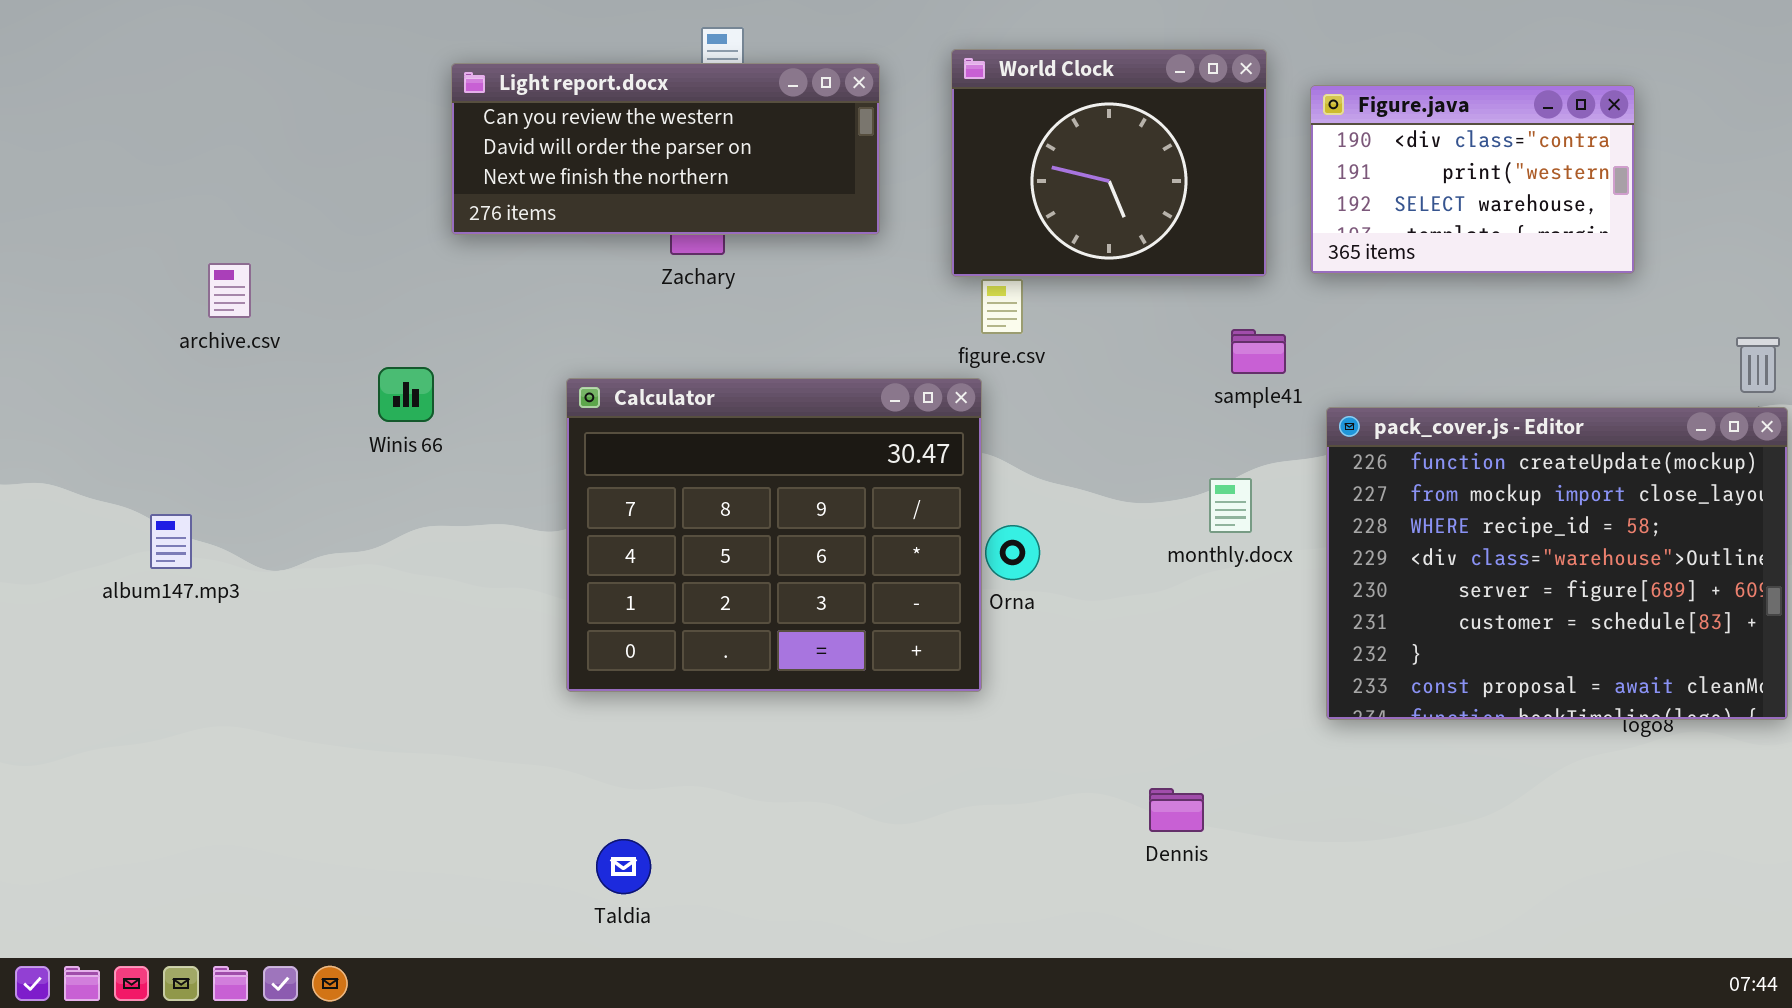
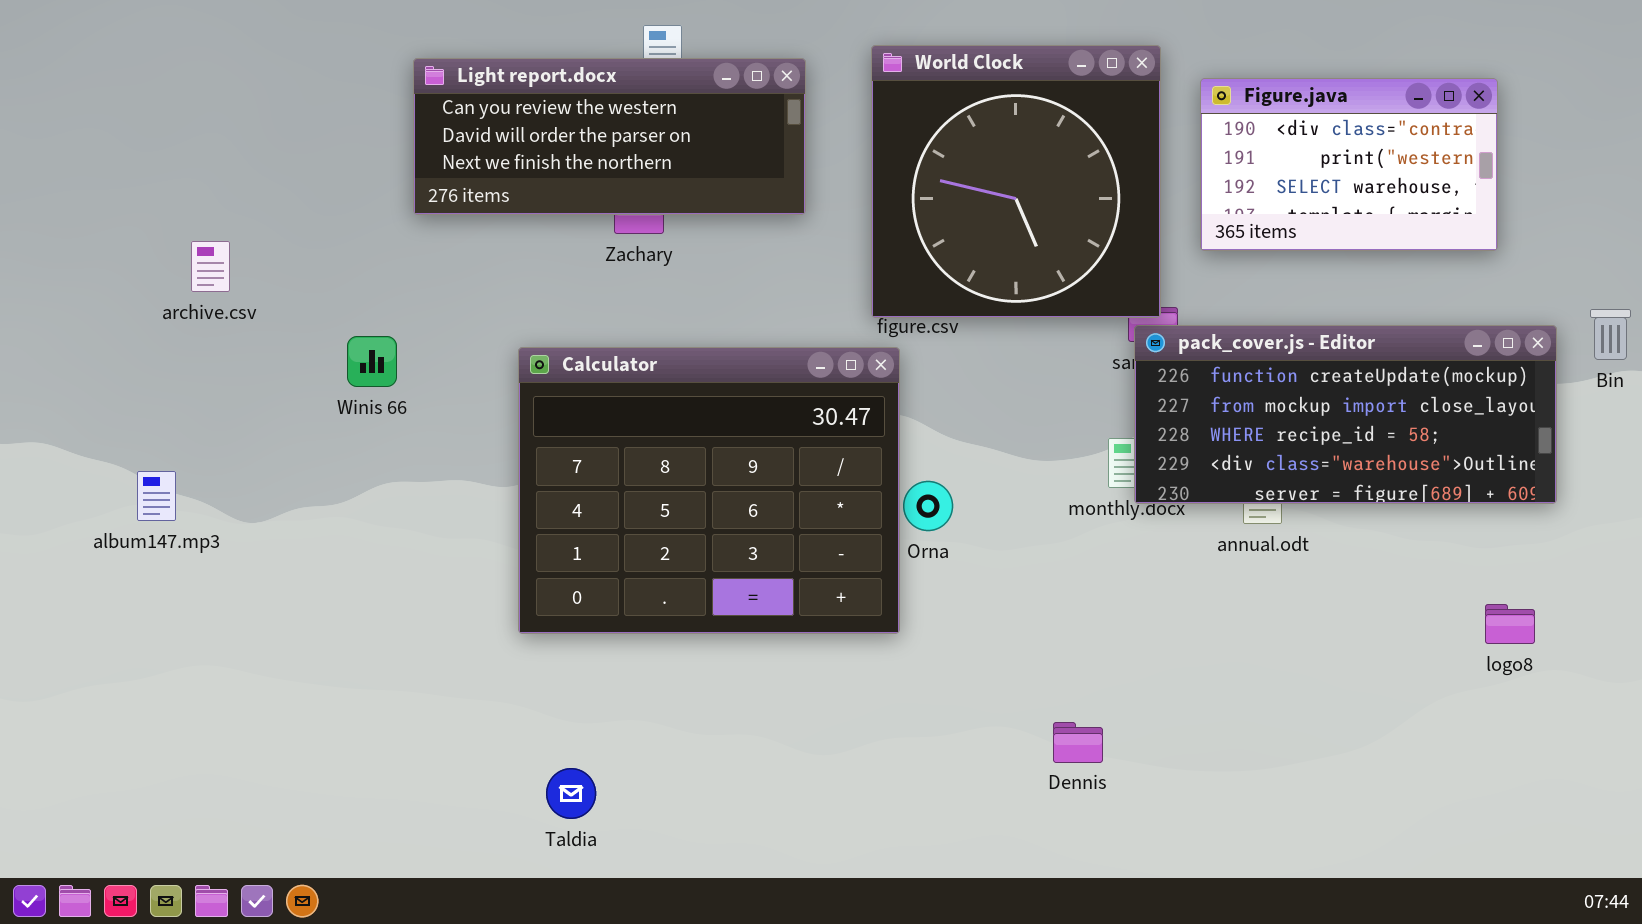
World Clock: [951,49,1267,277] -> [871,45,1161,318], resized
pack_cover.js - Editor: [1326,407,1788,720] -> [1134,325,1557,504], moved, resized

